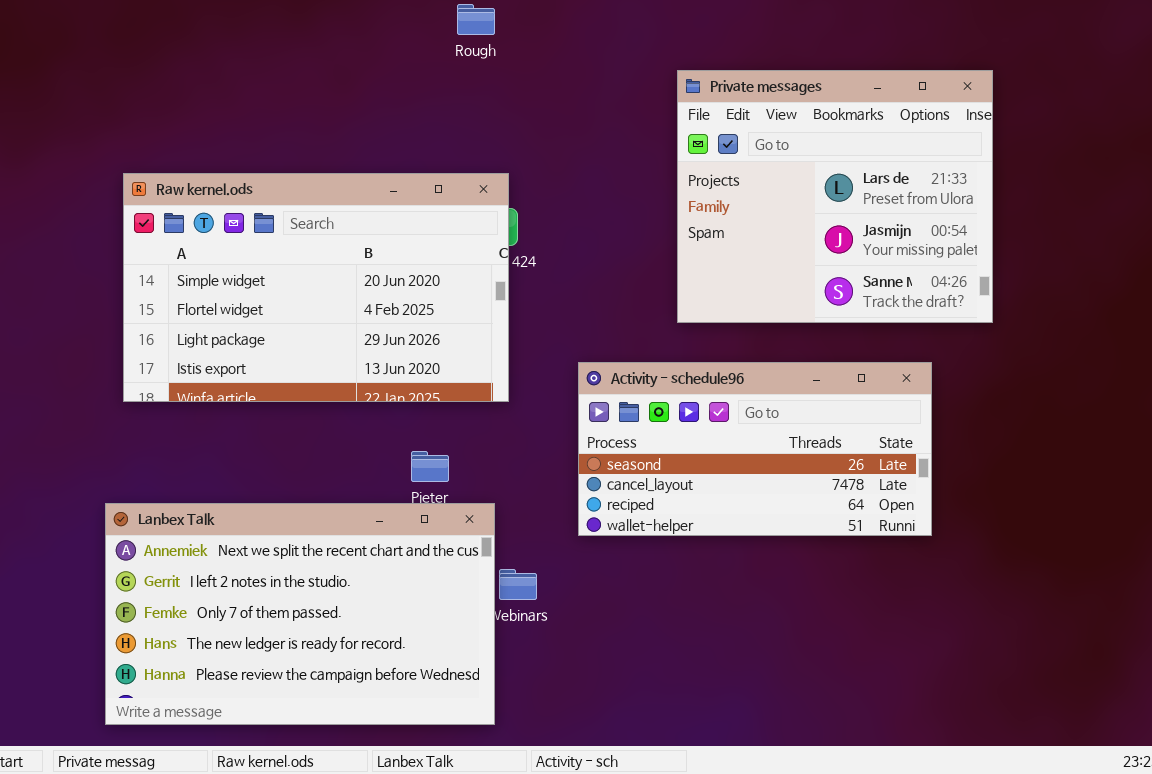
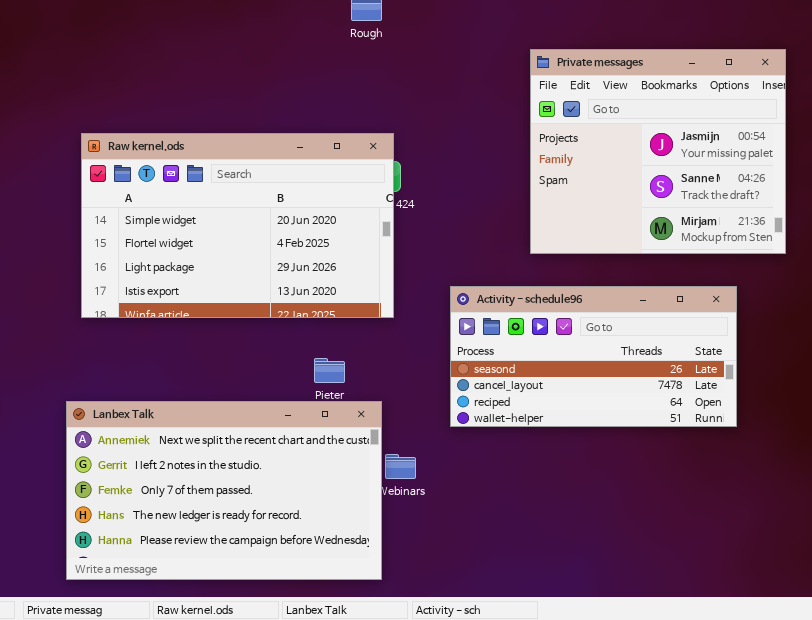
Private messages: [677,70,993,323] -> [530,49,786,254], scrolled down 1 row

